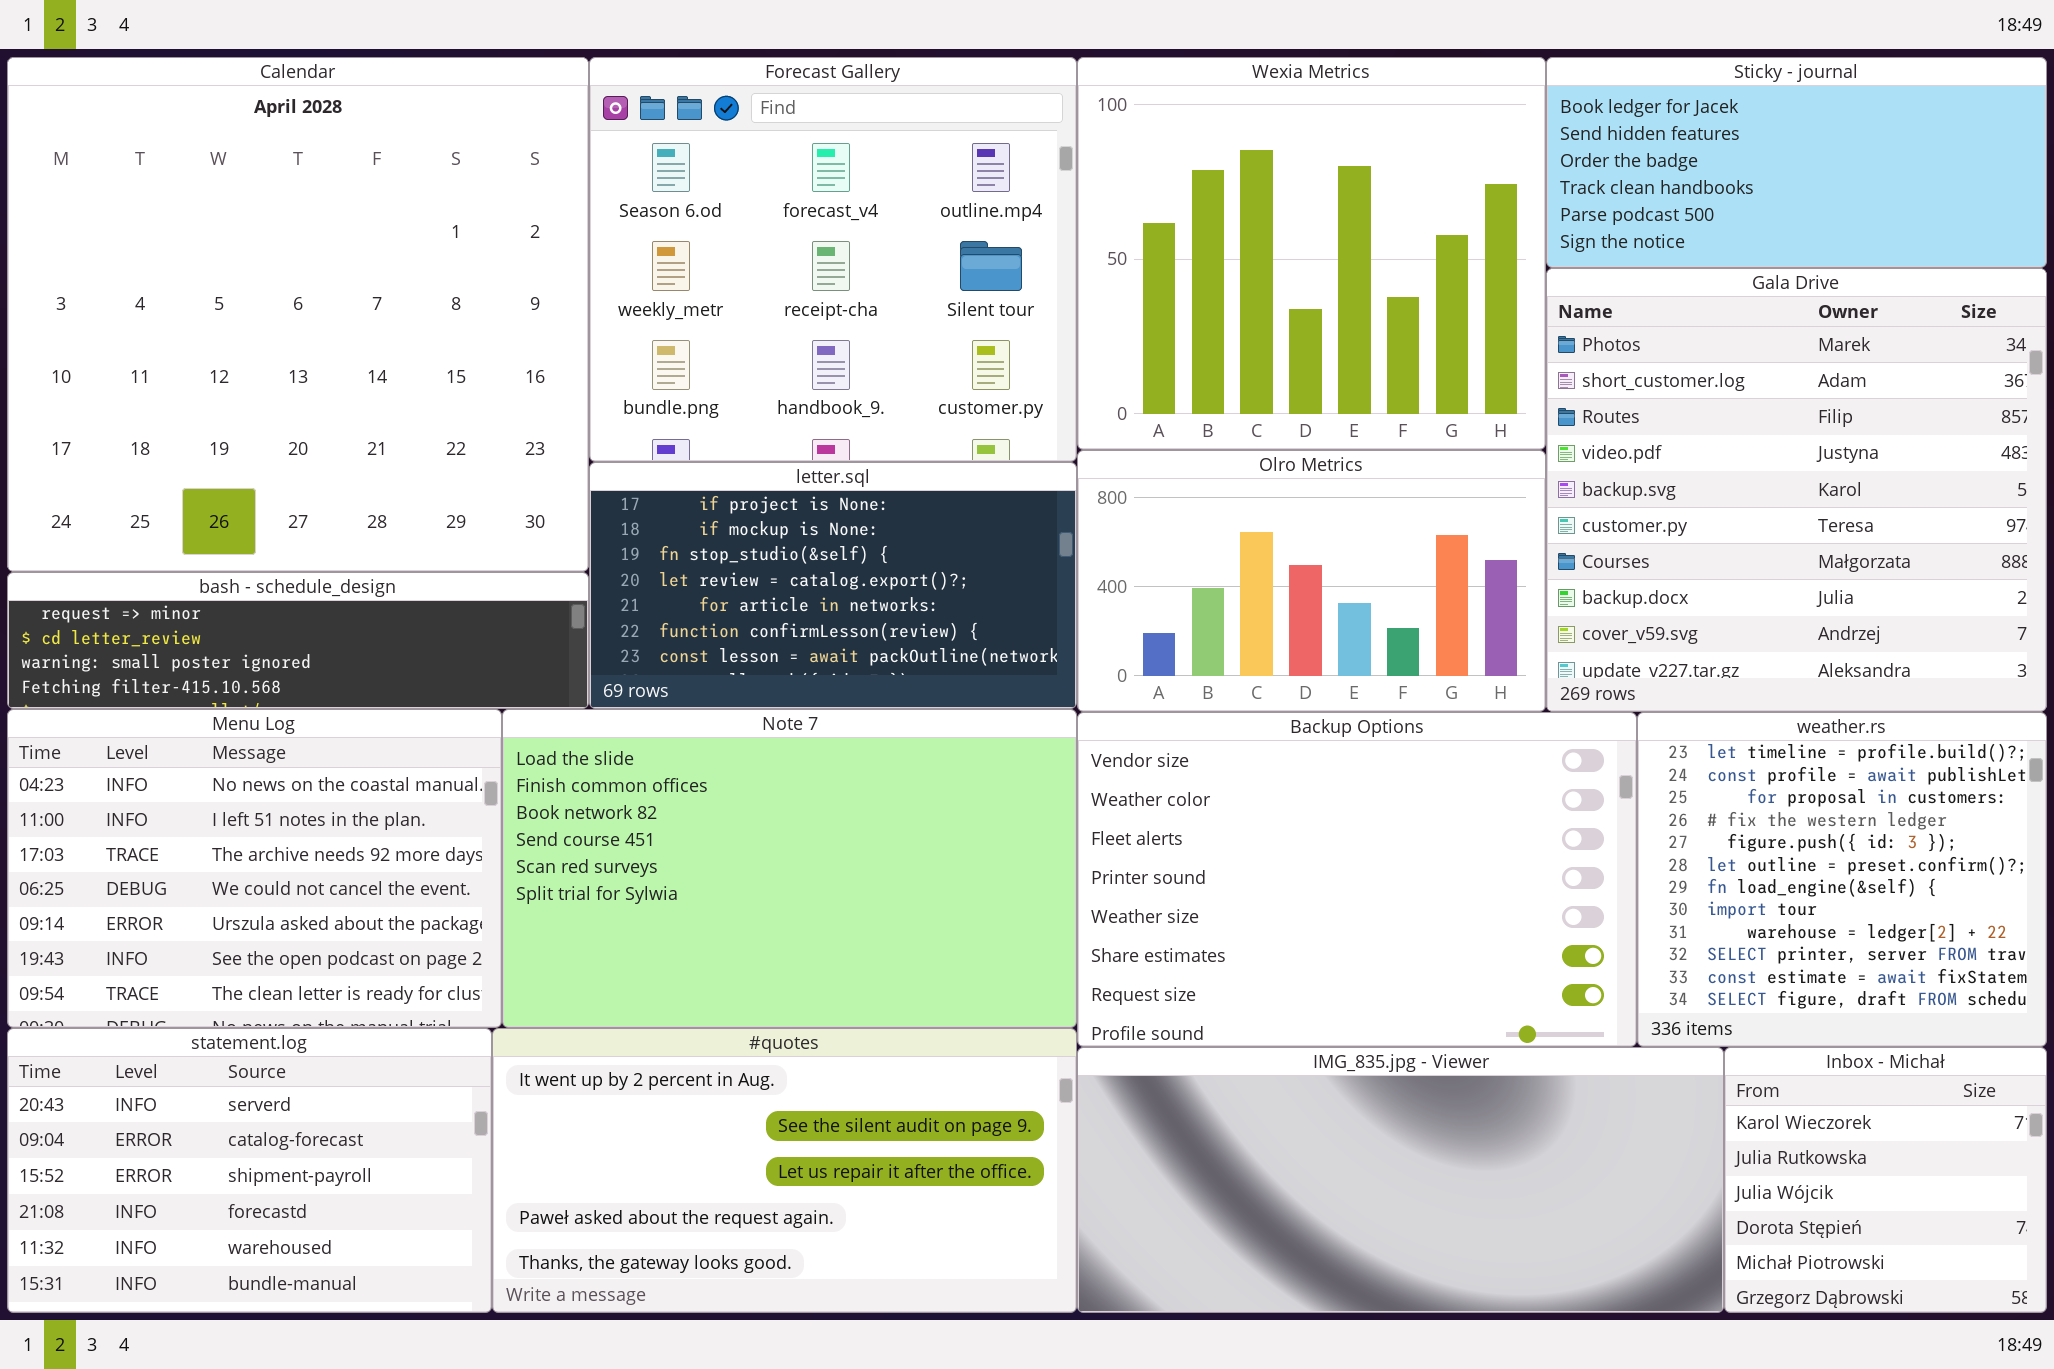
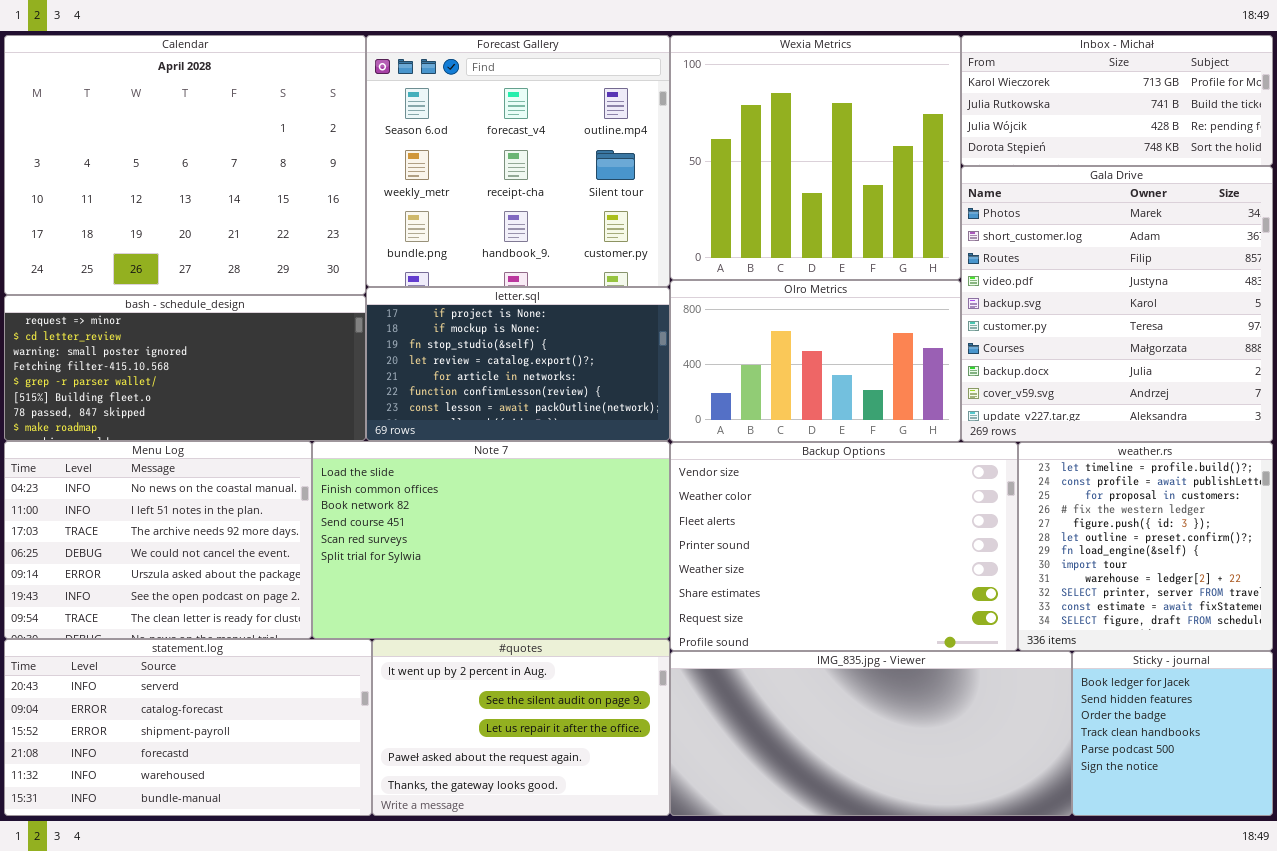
Calendar: [7,57,589,572] -> [4,35,366,295], resized
Sticky - journal: [1546,57,2047,268] -> [1072,651,1273,816], moved, resized
bash - schedule_design: [7,572,589,709] -> [4,295,366,441], resized
statement.log: [7,1028,492,1313] -> [4,639,372,816], resized
#quotes: [492,1028,1077,1313] -> [372,639,670,816], resized
Inbox - Michał: [1724,1047,2047,1313] -> [961,35,1273,166], moved, resized

